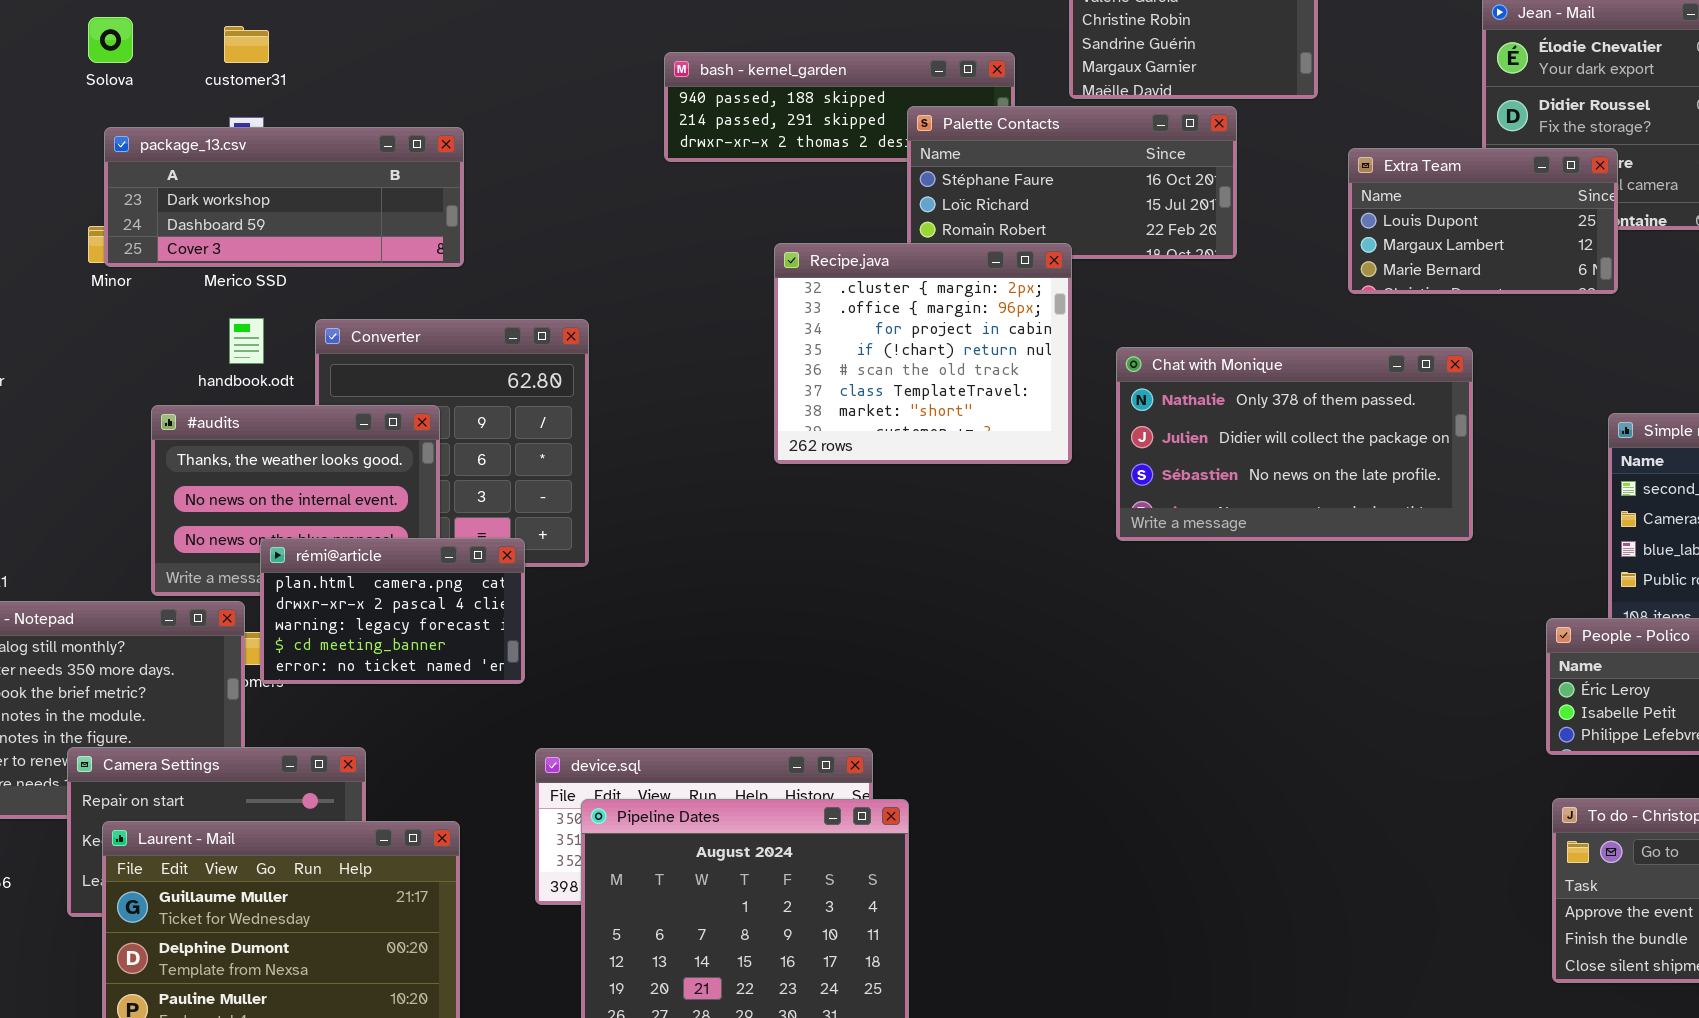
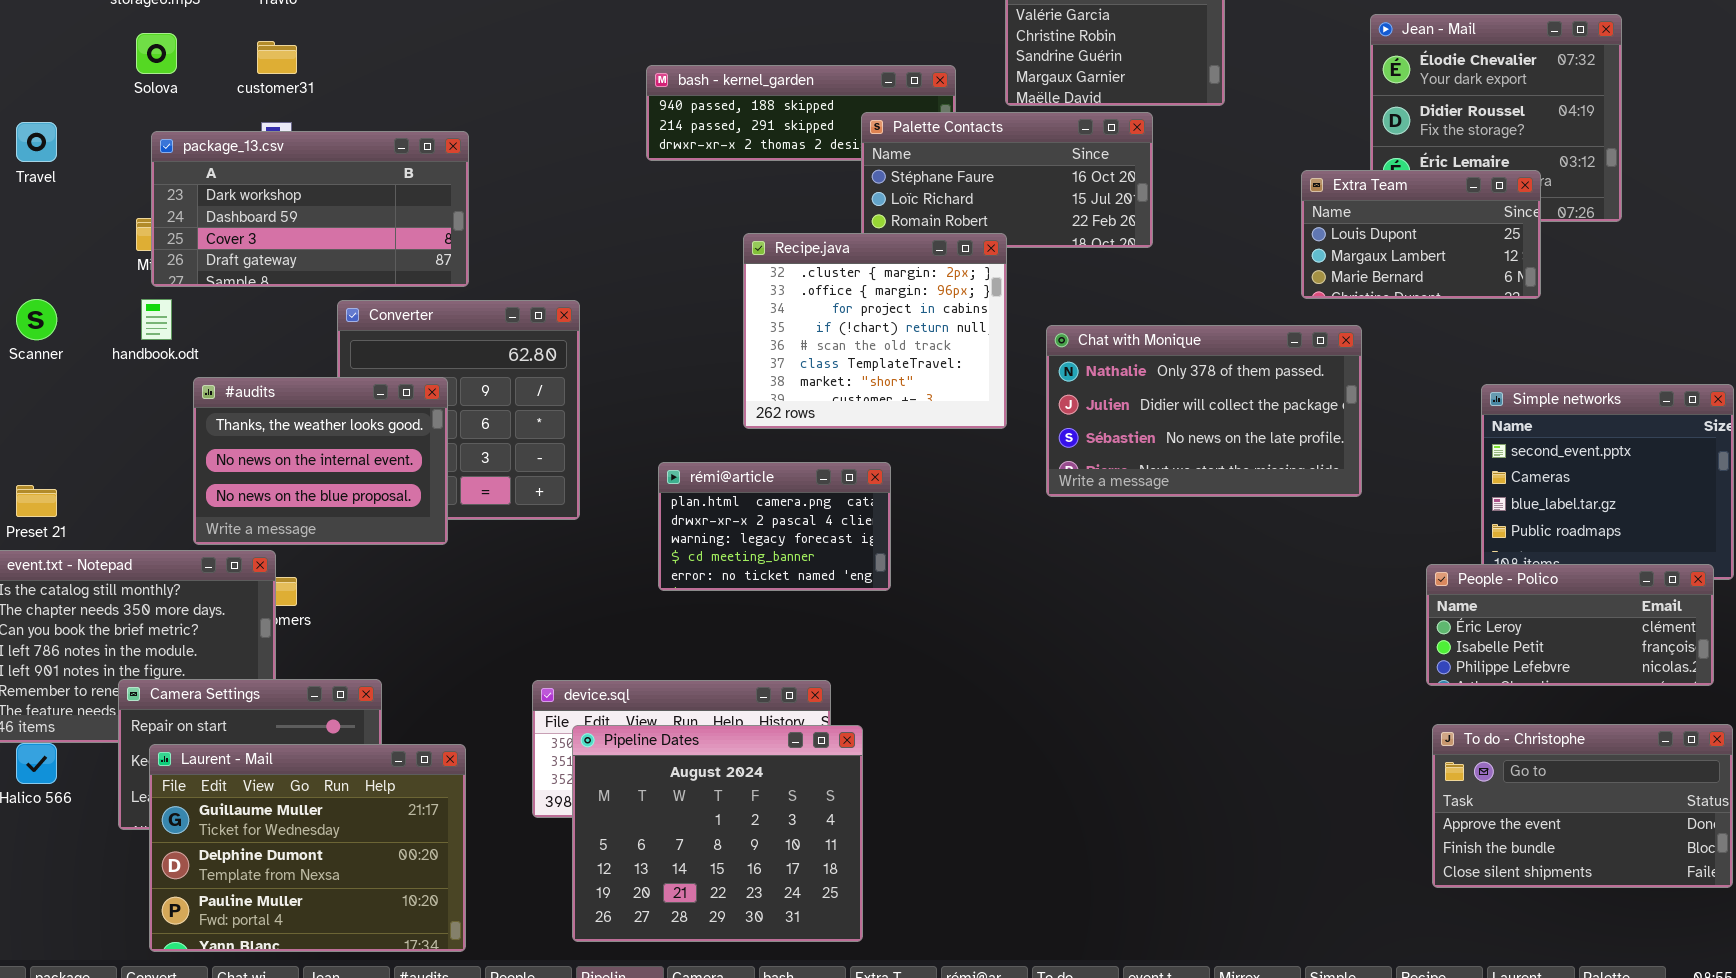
package_13.csv: [104,127,464,267] -> [151,131,469,287], resized
Extra Team: [1348,148,1618,294] -> [1301,170,1541,299], moved
handbook.odt: [229,318,264,364] -> [141,299,172,340], moved
rémi@article: [260,538,525,684] -> [658,462,891,591], moved

